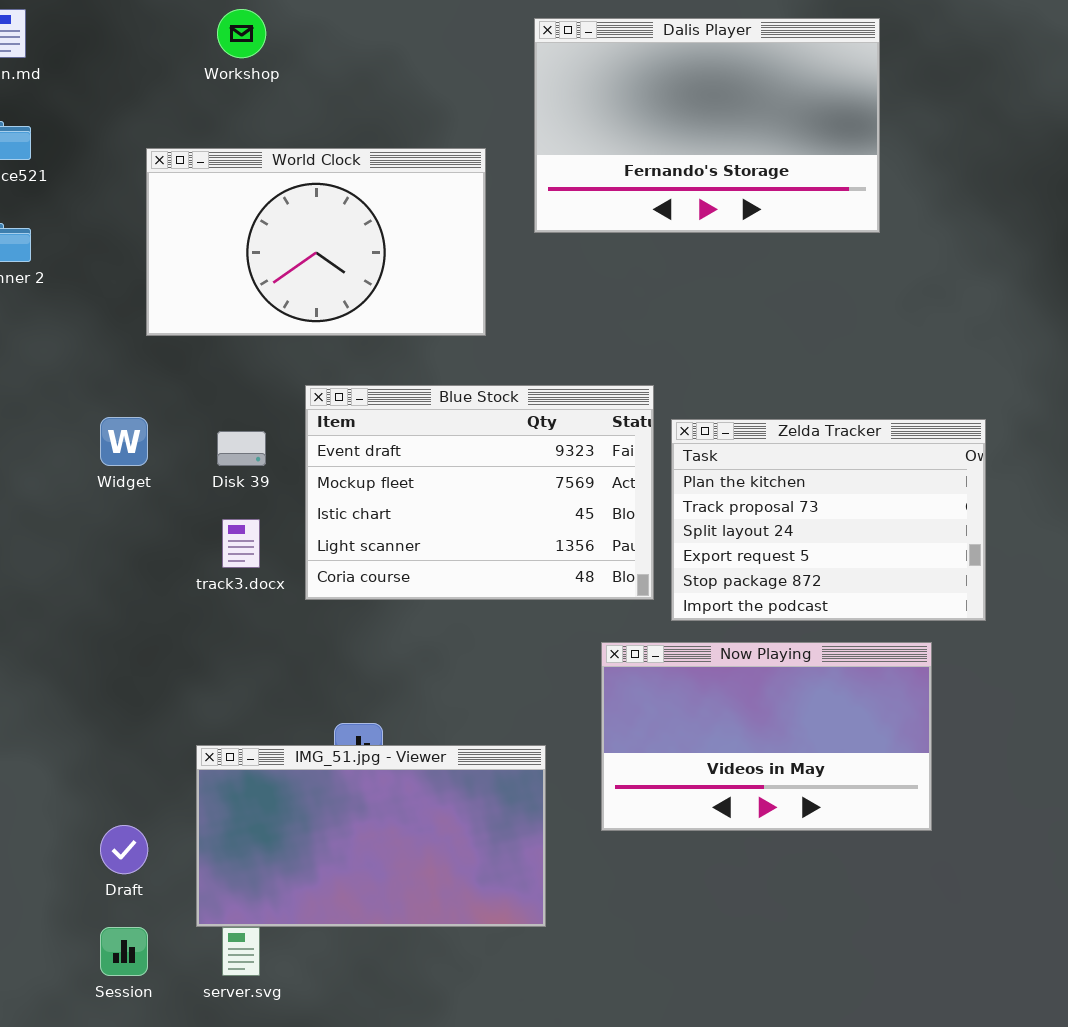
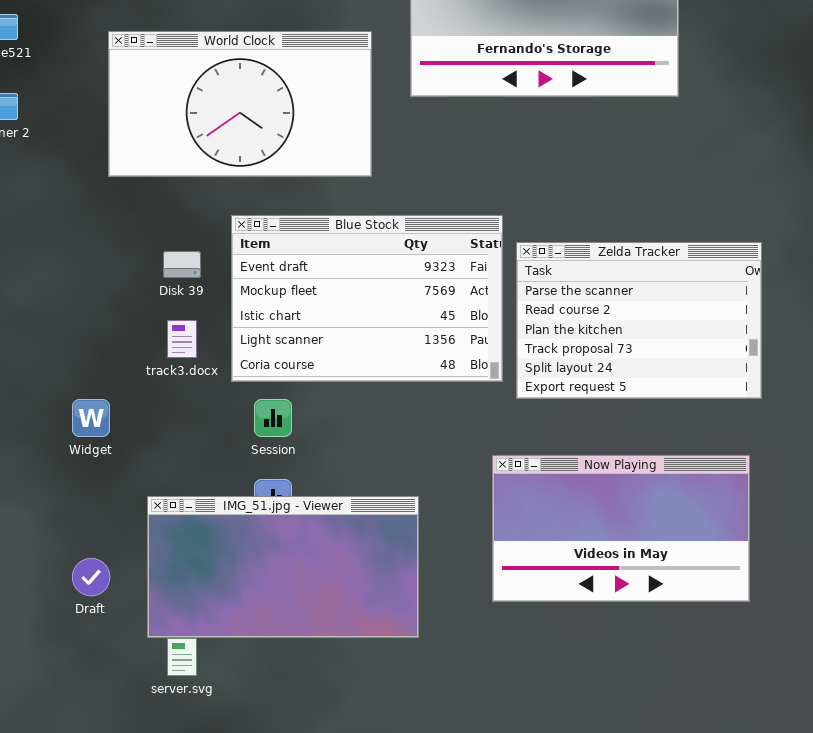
Widget: [100,417,148,466] -> [72,399,110,437], moved
Zelda Tracker: [671,419,986,621] -> [516,242,762,399], scrolled up 2 rows
Now Playing: [601,642,932,831] -> [492,455,750,602], moved
Session: [100,927,148,976] -> [254,399,292,437], moved

